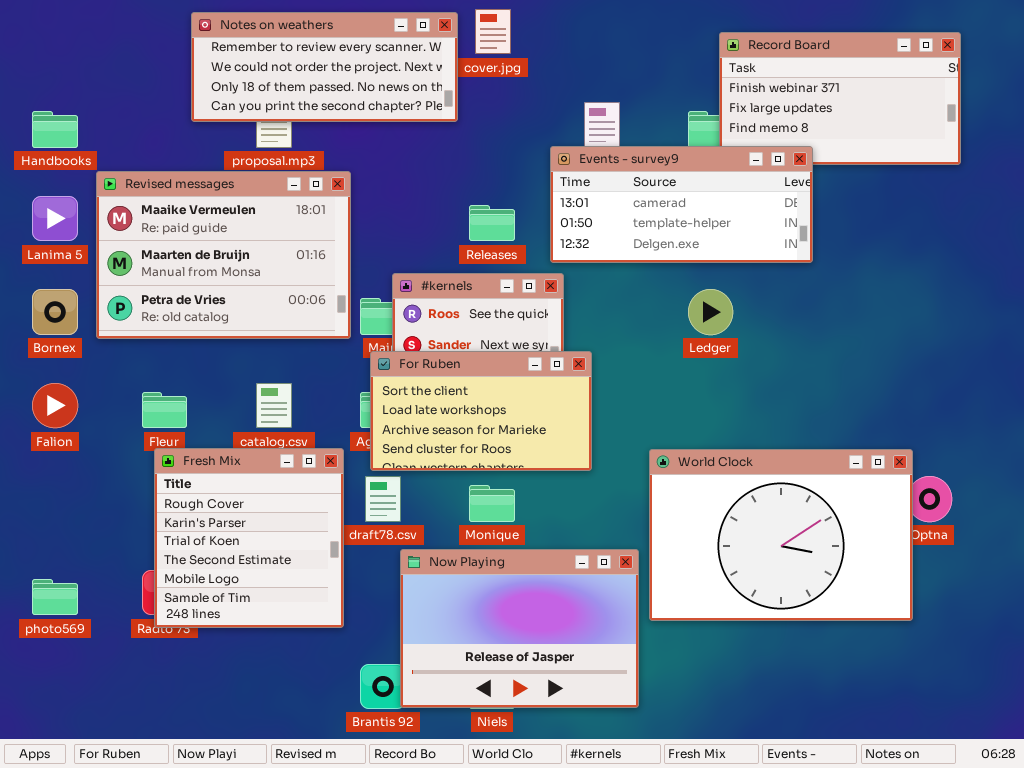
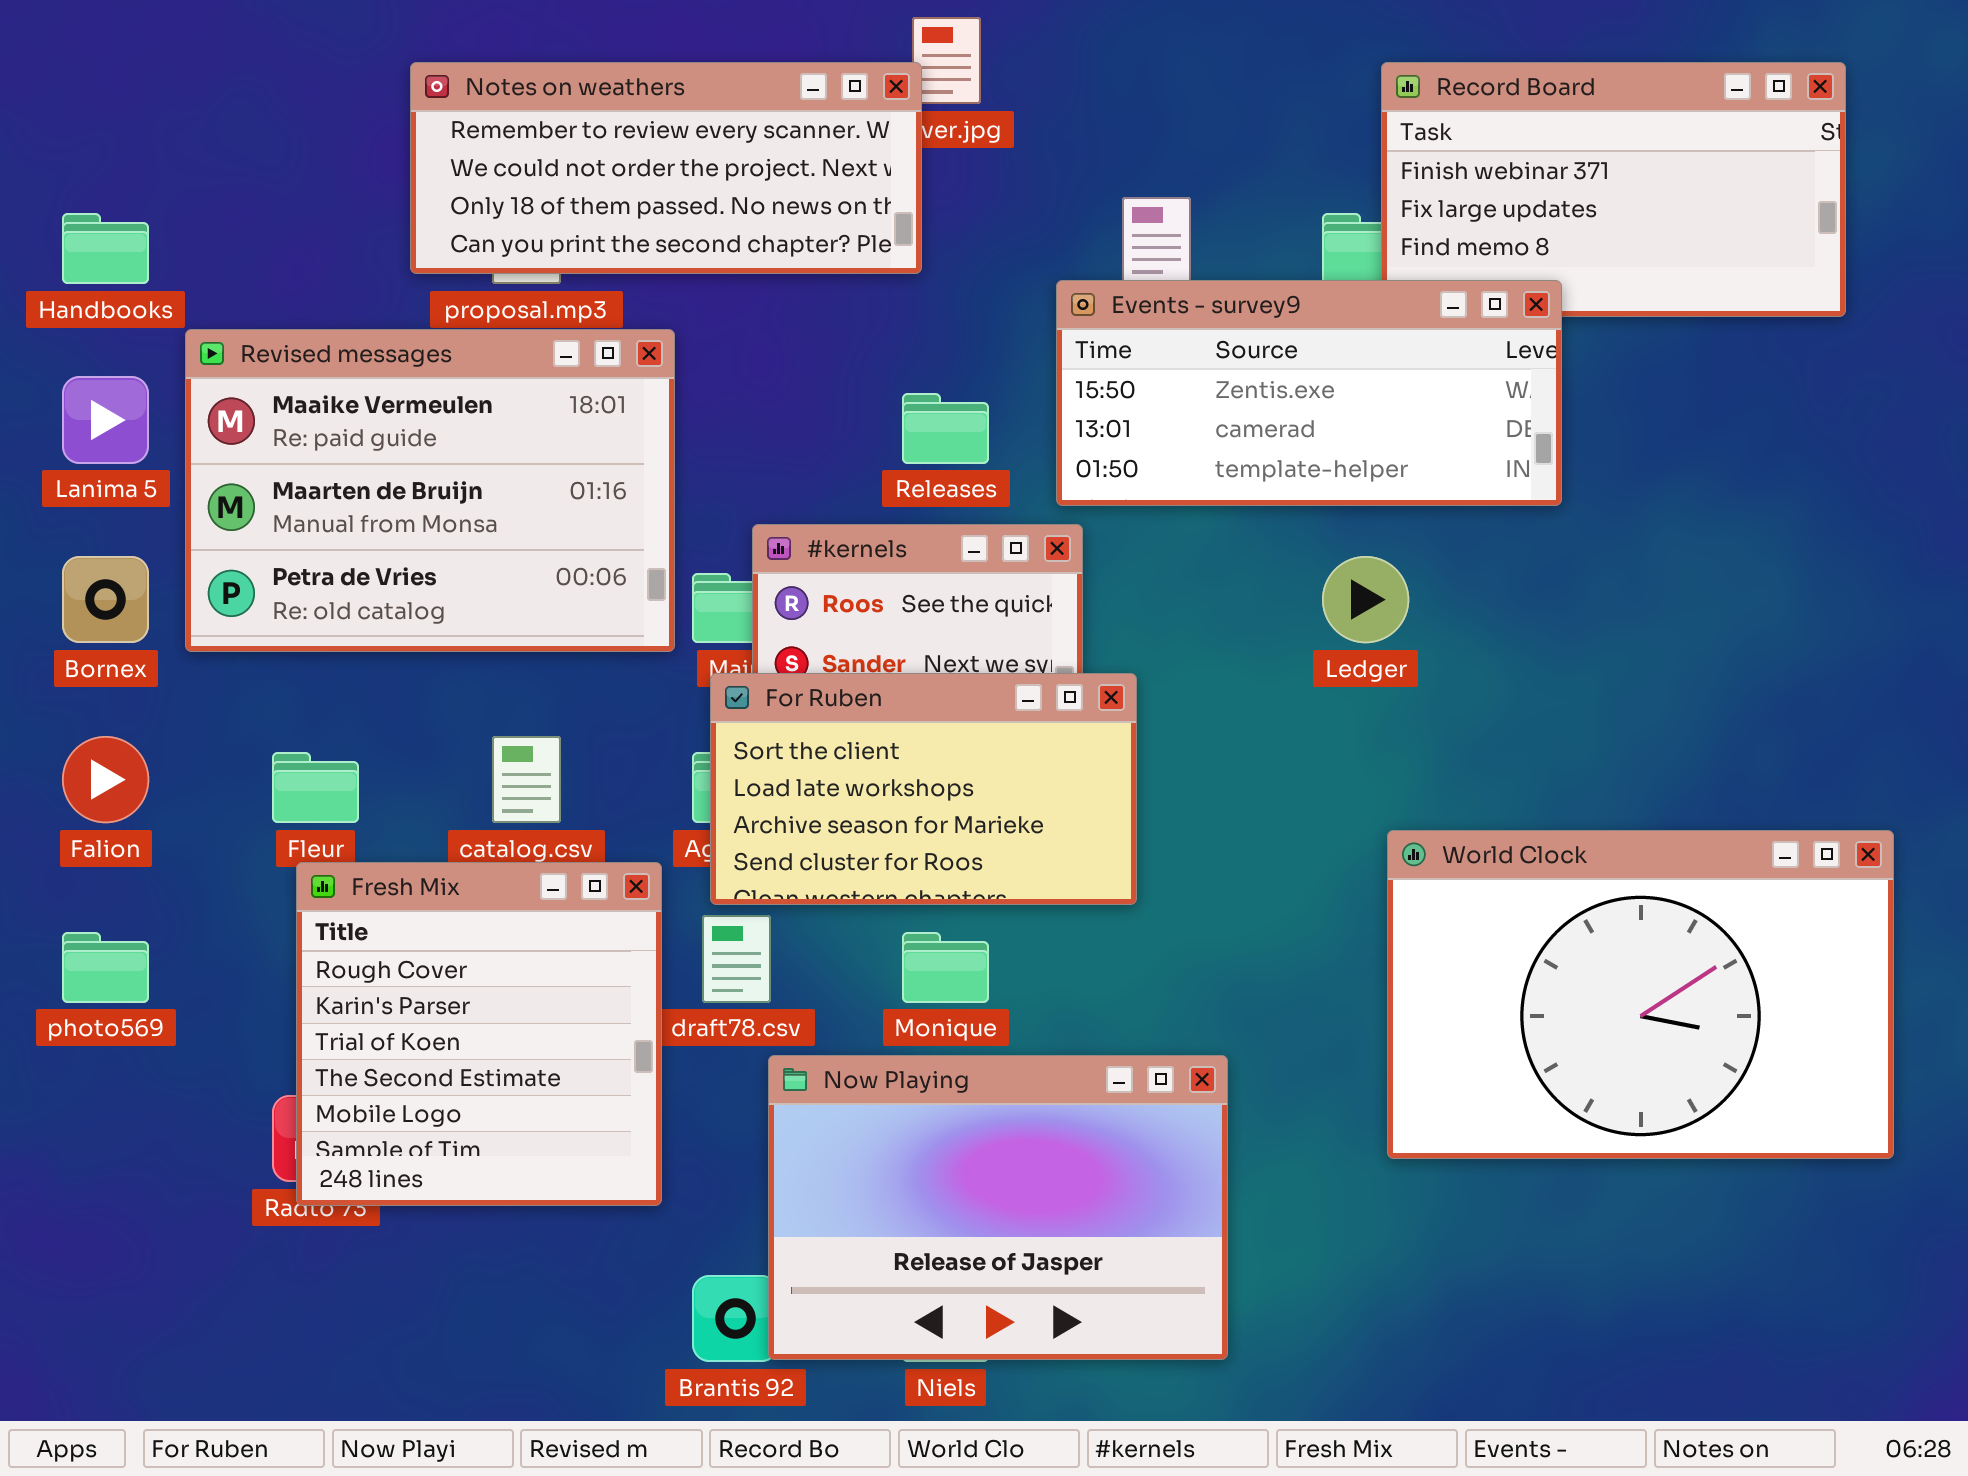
Notes on weathers: [191,12,458,122] -> [410,62,922,274], moved
Events - survey9: [550,146,813,263] -> [1056,280,1562,506], scrolled up 1 row
World Clock: [649,449,913,621] -> [1387,830,1894,1159], moved
photo569: [32,579,78,615] -> [62,932,149,1003], moved

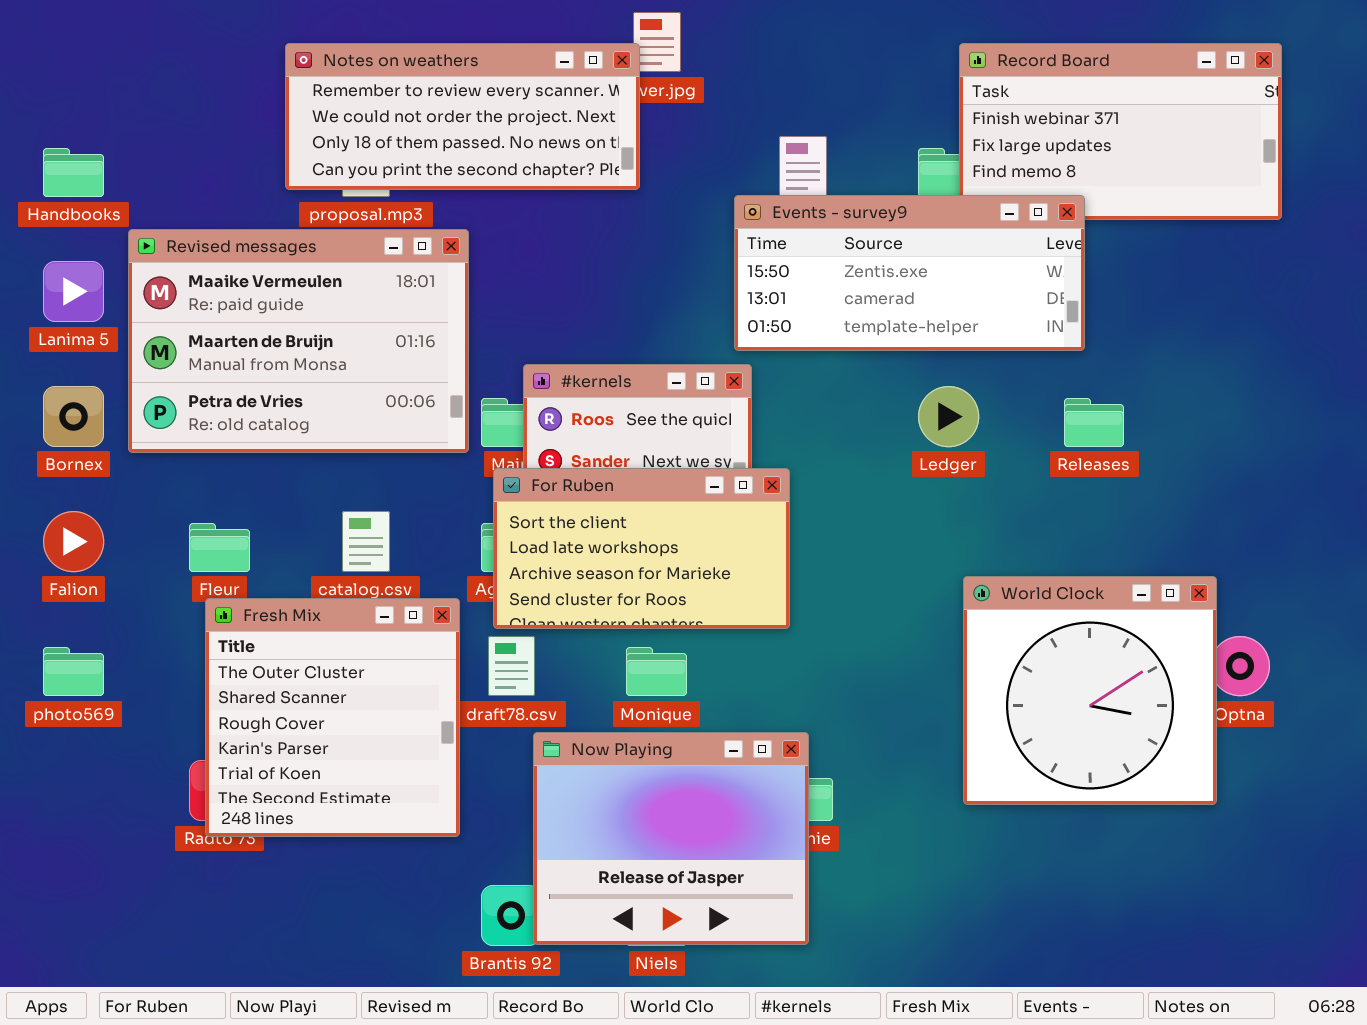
Releases: [902,393,989,464] -> [1064,398,1124,447], moved
World Clock: [1387,830,1894,1159] -> [963,576,1217,805], resized
Fresh Mix: [296,862,662,1206] -> [205,598,460,837], scrolled up 2 rows
Now Playing: [768,1055,1228,1360] -> [533,732,809,945], resized

